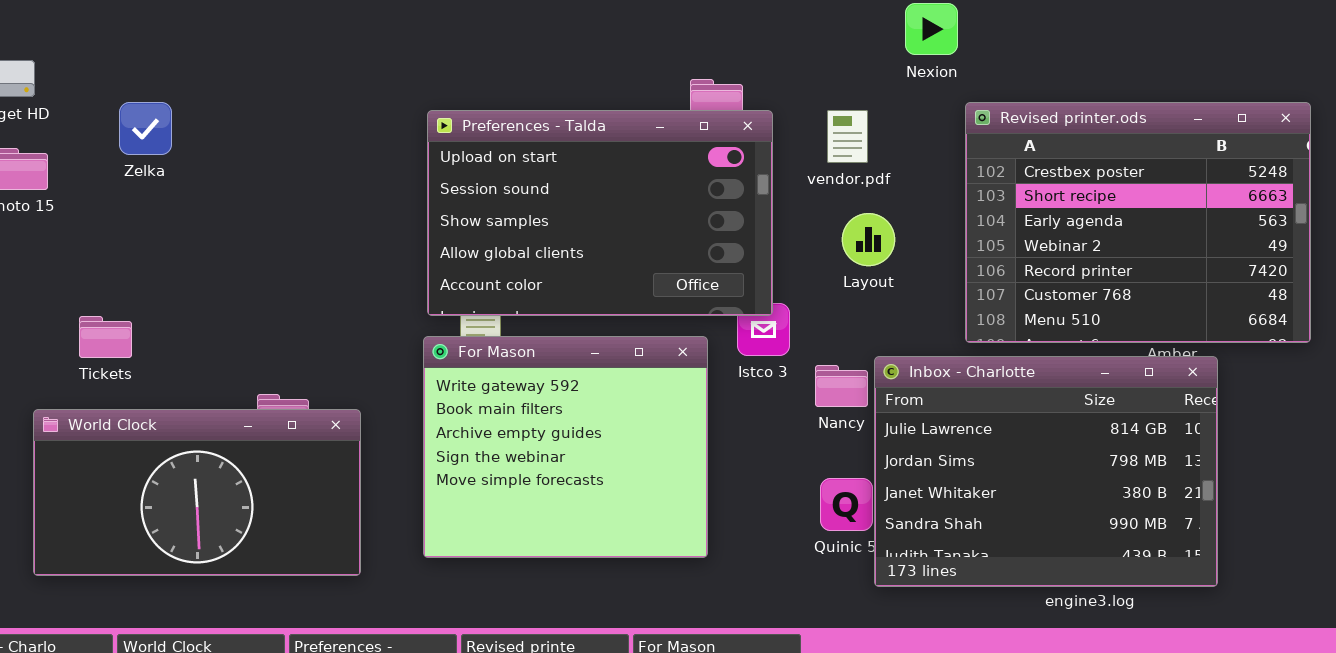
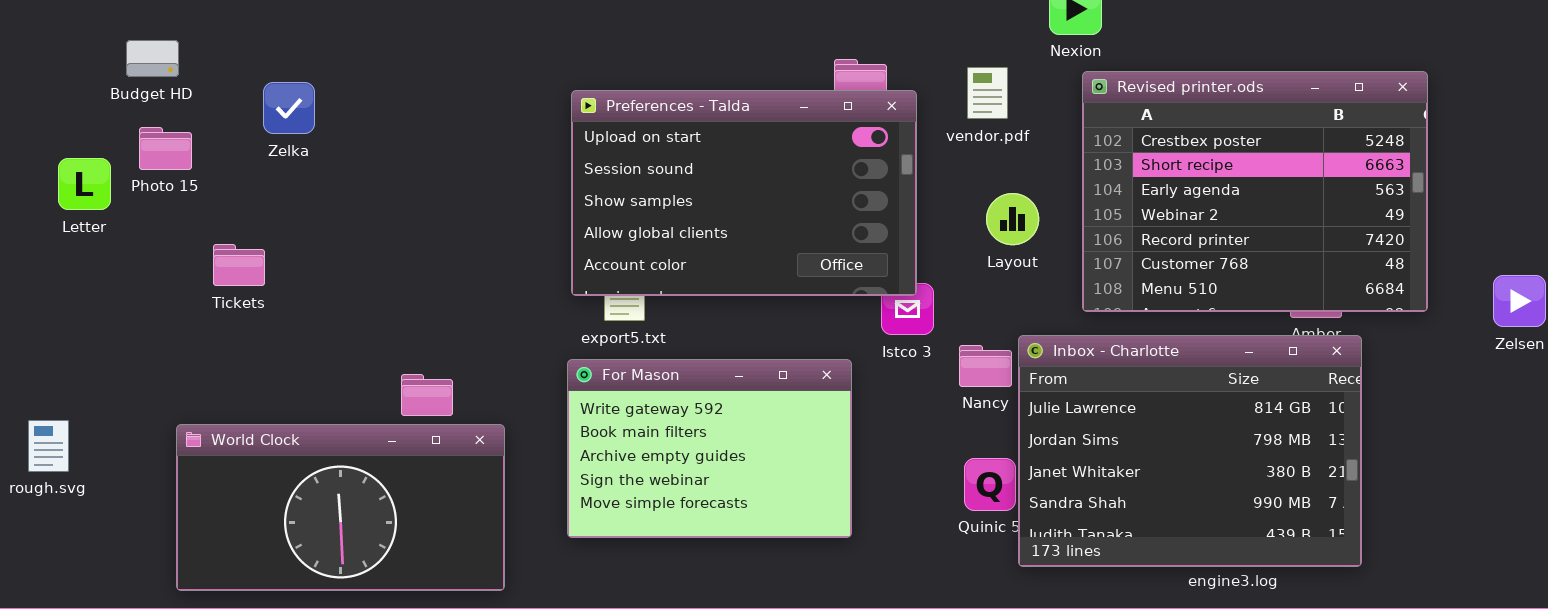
Revised printer.ods: [965,102,1311,343] -> [1082,71,1428,312], moved
vendor.pdf: [827,110,868,163] -> [967,67,1008,119], moved
Tickets: [79,316,132,358] -> [213,244,265,286], moved
For Mason: [423,336,708,558] -> [567,359,852,538], resized
World Clock: [33,409,361,576] -> [176,424,505,591], moved

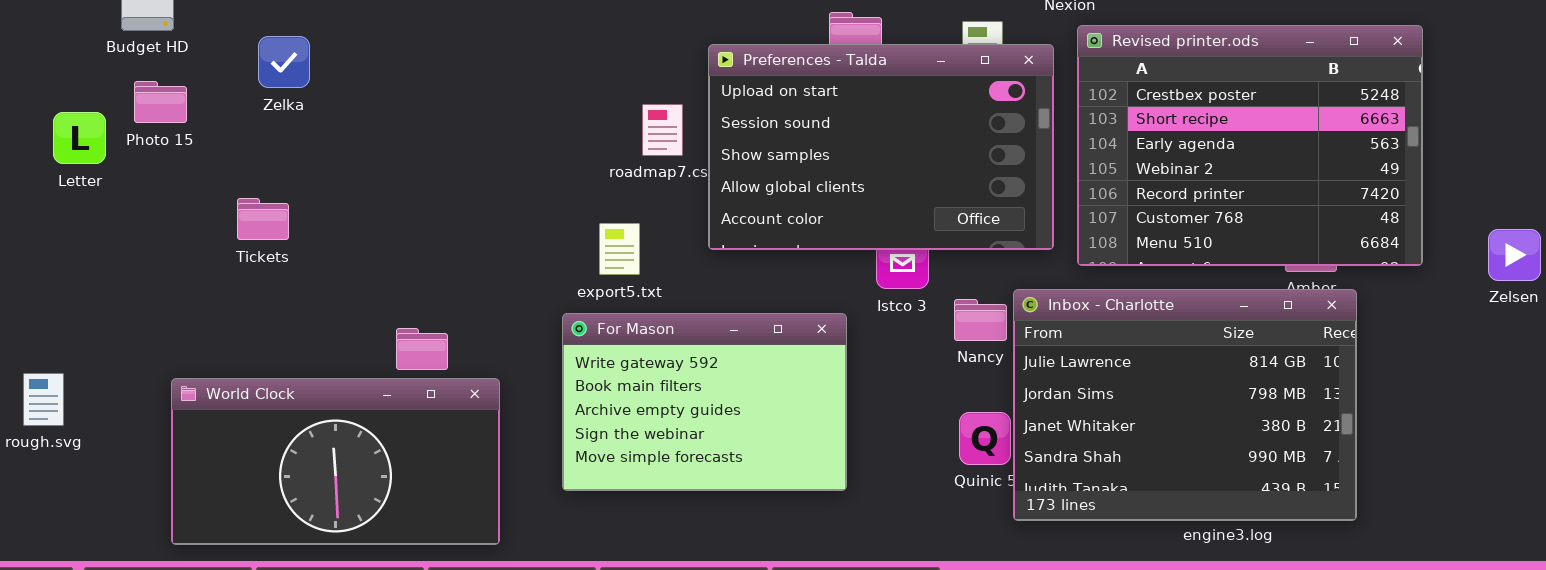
Preferences - Talda: [571,90,917,296] -> [708,44,1054,250], moved
Tickets: [213,244,265,286] -> [237,198,289,240], moved

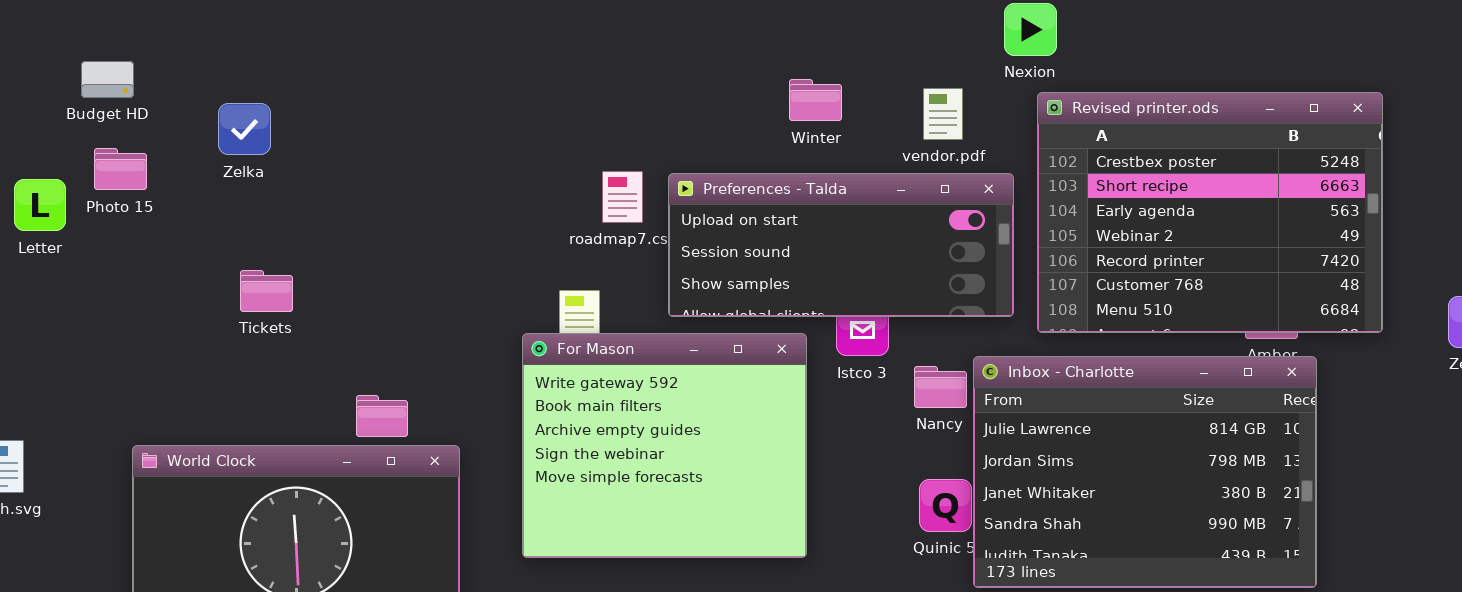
Preferences - Talda: [708,44,1054,250] -> [668,173,1014,317], resized
Tickets: [237,198,289,240] -> [240,270,293,312], moved
For Mason: [562,313,847,491] -> [522,333,807,558], resized

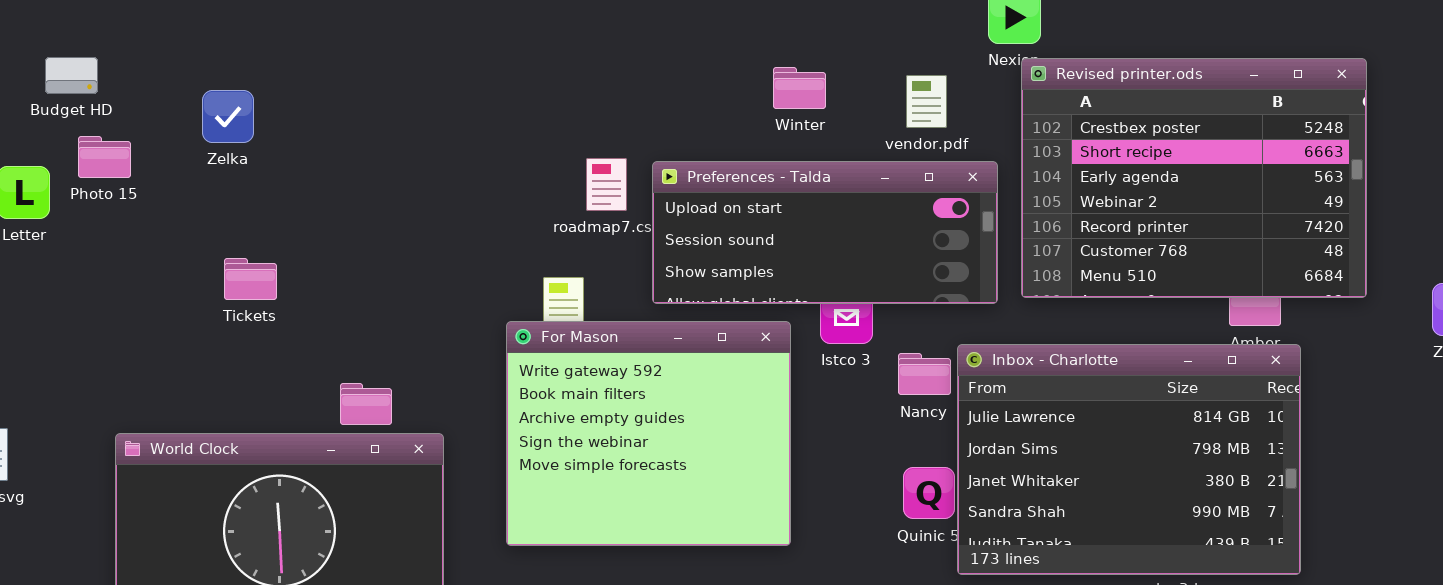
Budget HD: [81,61,134,98] -> [45,57,98,94], moved
Revised printer.ods: [1037,92,1383,333] -> [1021,58,1367,298], moved

